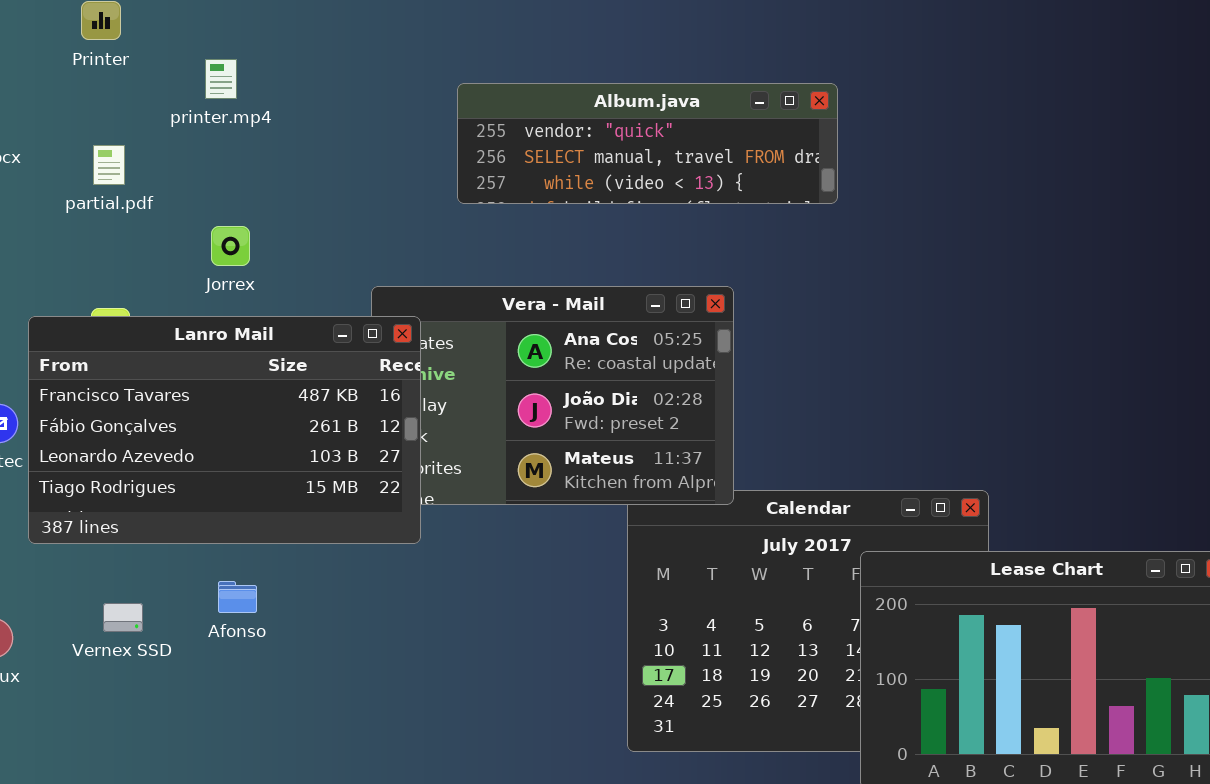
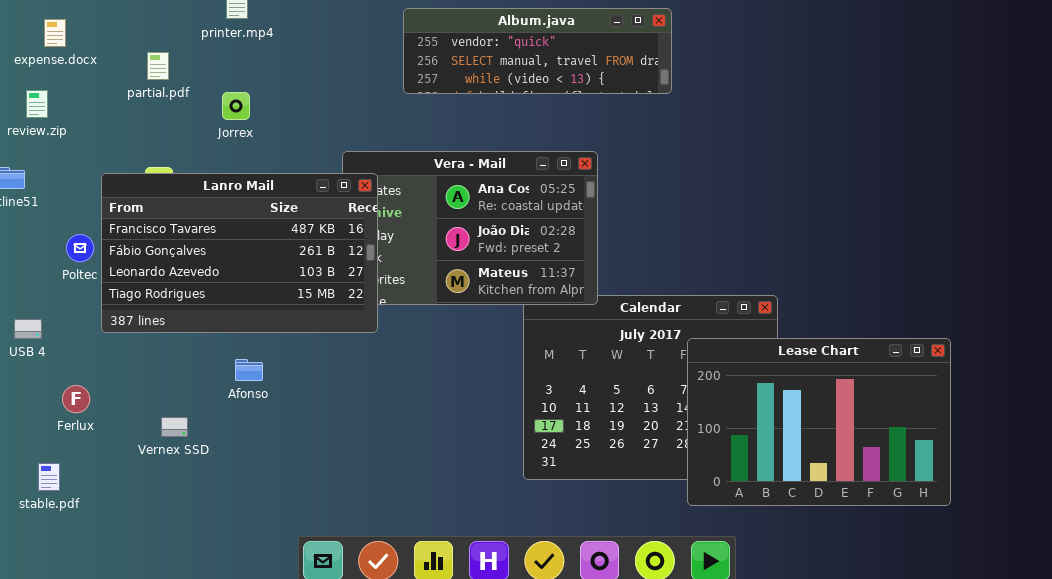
Jorrex: [211,226,250,266] -> [222,92,250,120], moved
Vernex SSD: [103,603,143,632] -> [161,417,188,437], moved

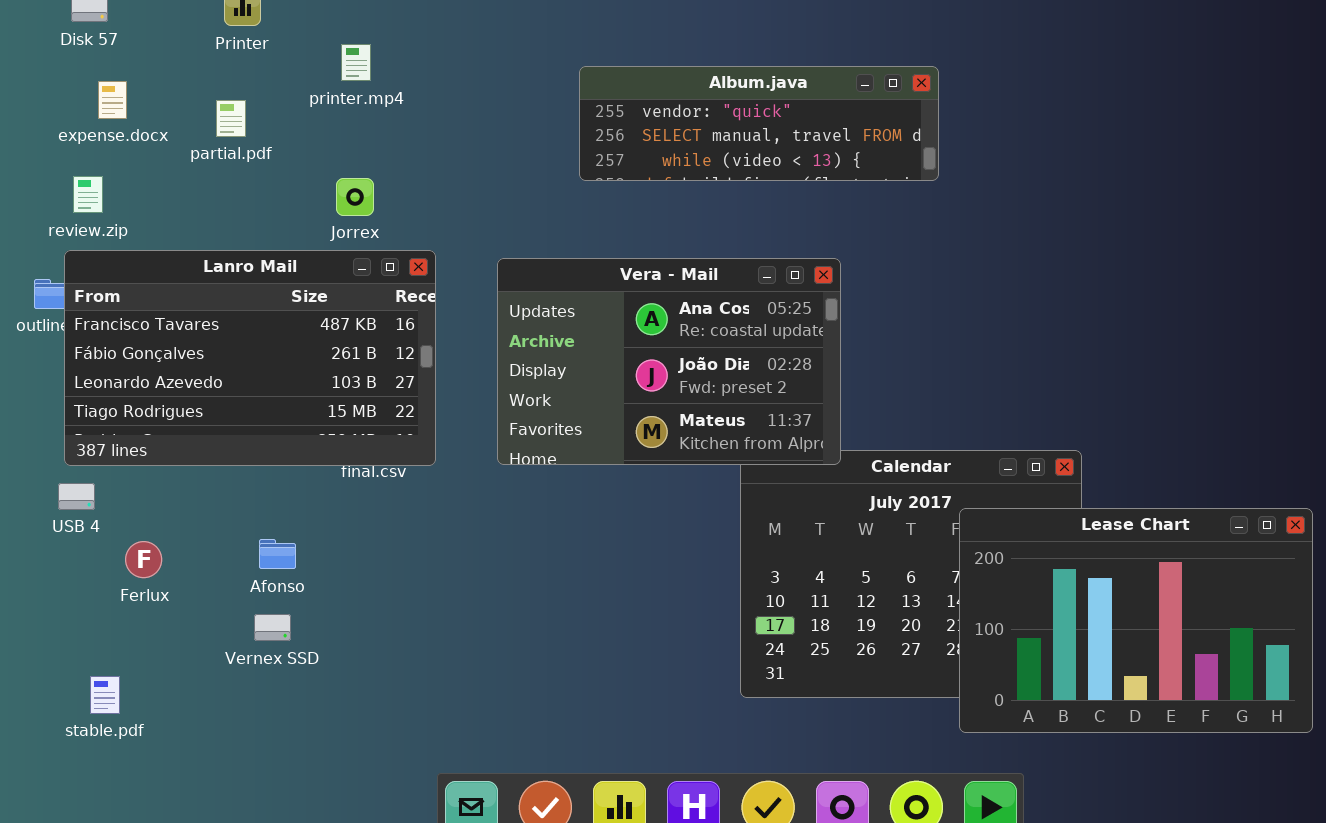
partial.pdf: [147,52,169,80] -> [216,100,246,137], moved
Lanro Mail: [101,173,378,333] -> [64,250,436,466], moved
Afonso: [235,359,263,381] -> [259,539,296,569], moved
Ferlux: [62,385,90,413] -> [125,541,162,578], moved

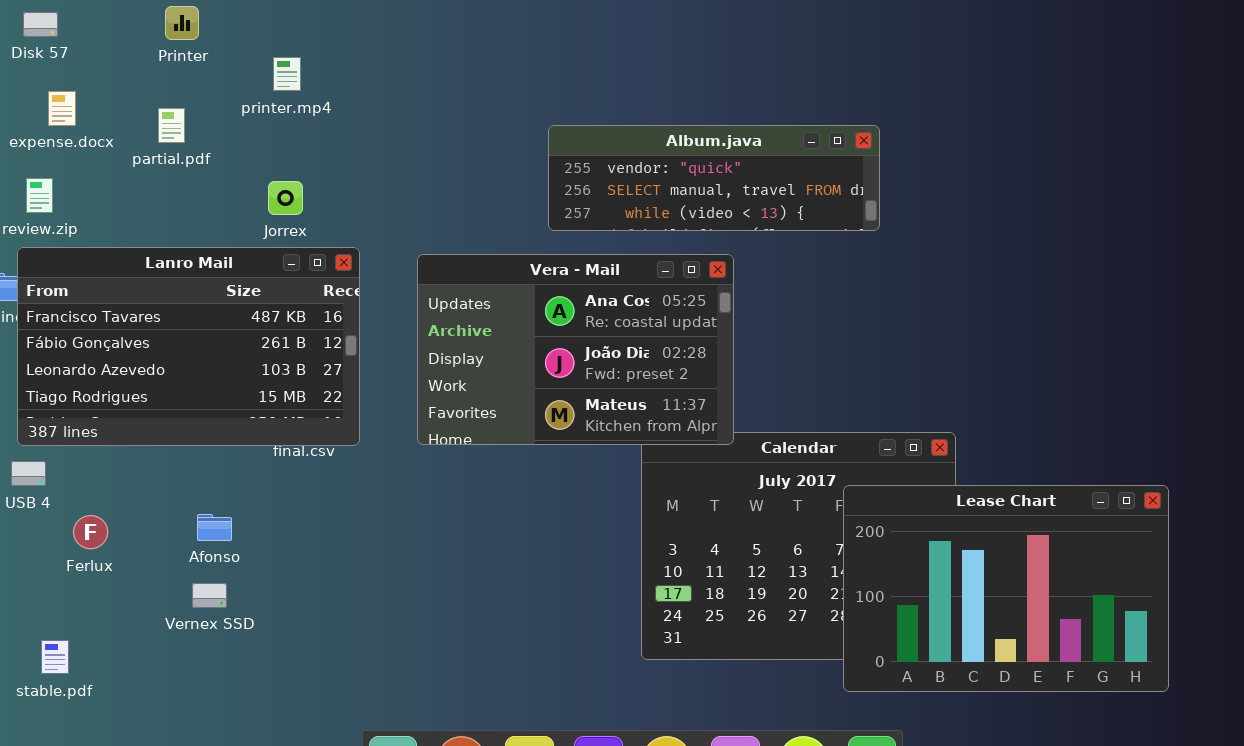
Album.java: [579,66,939,181] -> [548,125,880,231], moved

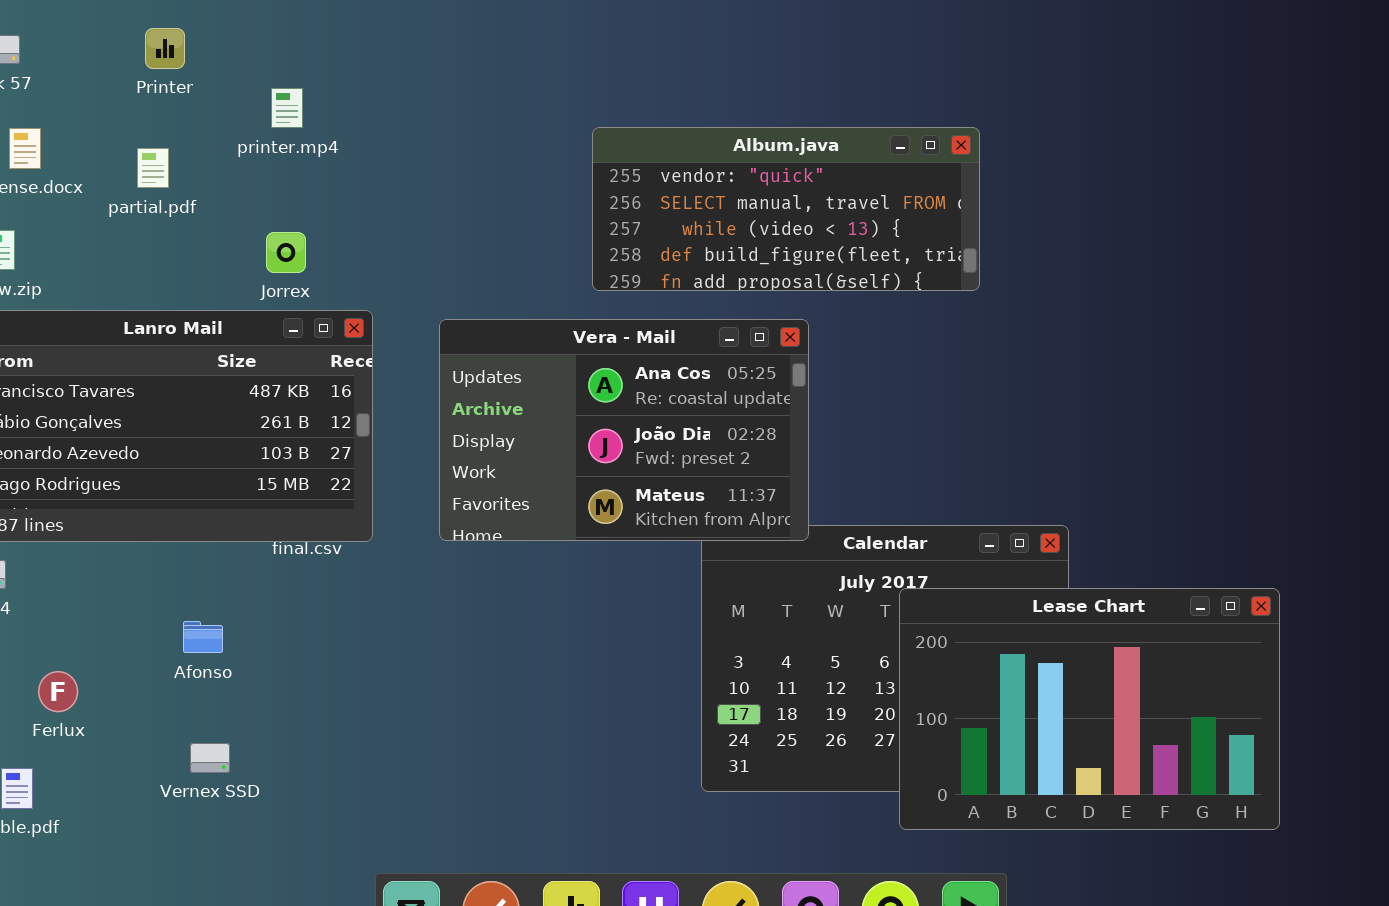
Album.java: [548,125,880,231] -> [592,127,980,291], resized
Lease Chart: [843,485,1169,692] -> [899,588,1280,830], moved
Ferlux: [73,515,108,549] -> [38,671,78,712], moved
Vernex SSD: [192,583,227,608] -> [190,743,230,773], moved

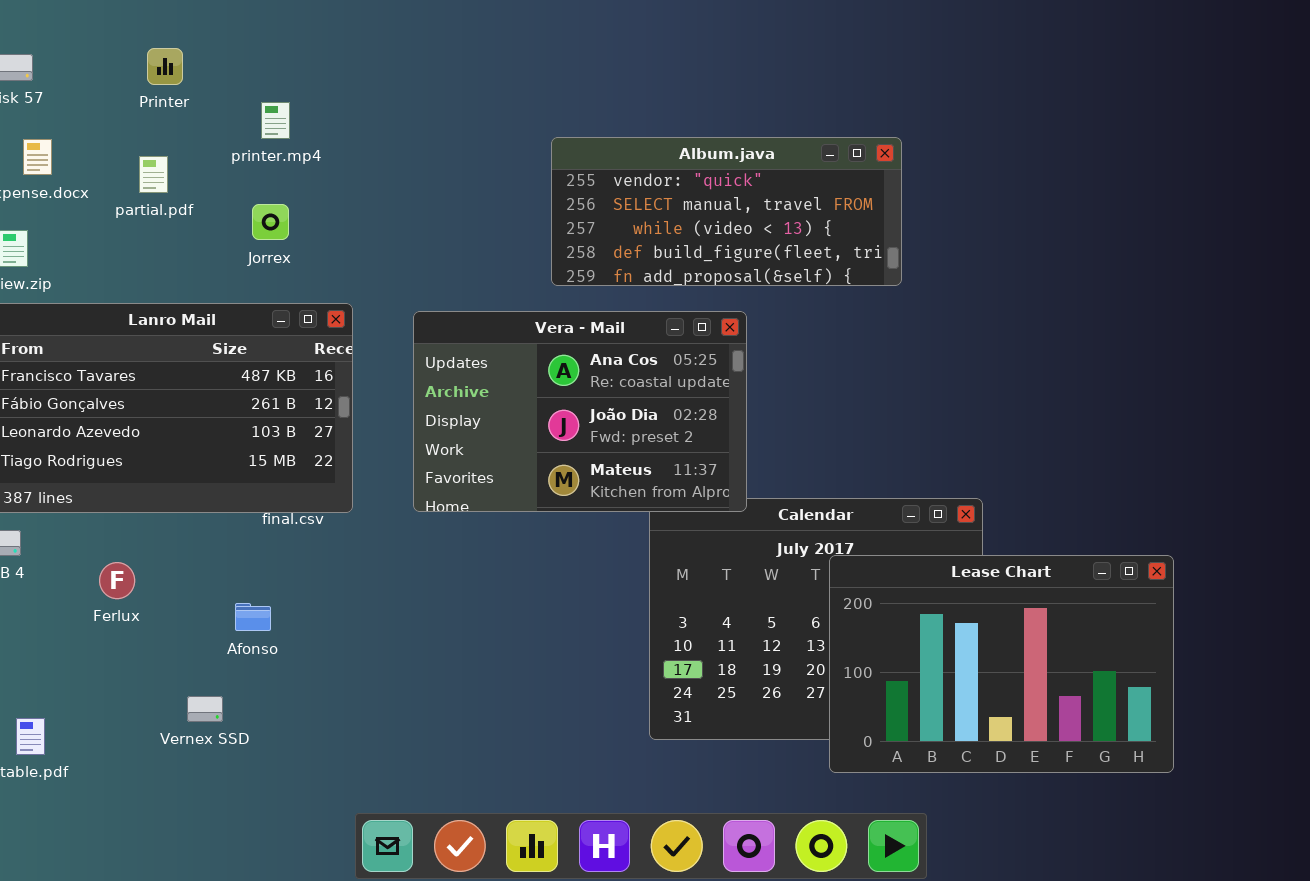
Jorrex: [266,232,306,273] -> [252,204,289,240], moved
Afonso: [183,621,223,653] -> [235,603,271,631], moved
Ferlux: [38,671,78,712] -> [99,562,135,599], moved

